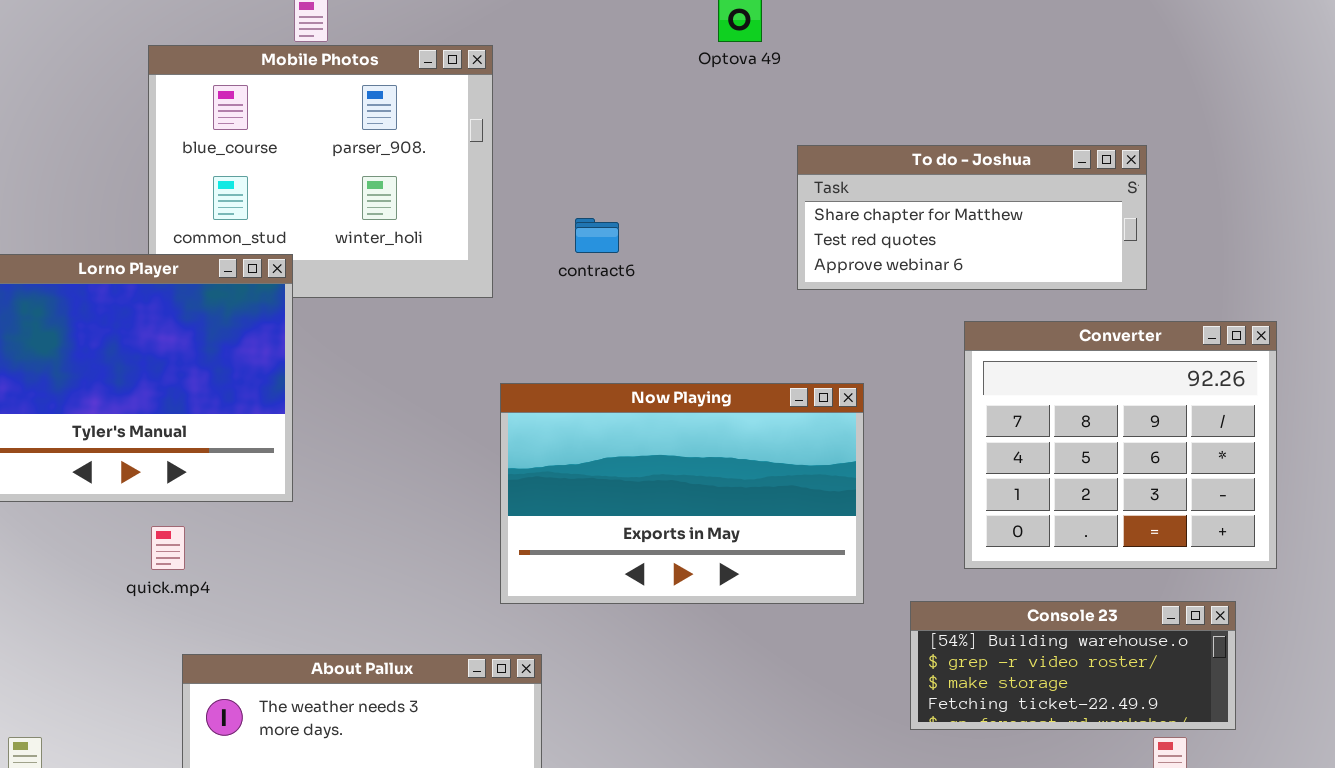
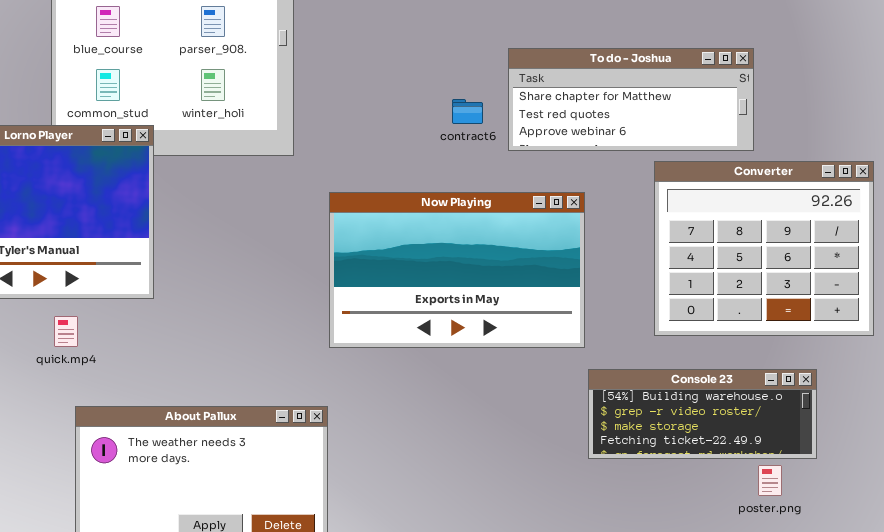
contract6: [575,218,619,253] -> [452,99,483,124], moved
Converter: [964,321,1277,569] -> [654,161,874,336], moved
Now Playing: [500,383,864,604] -> [329,192,585,348], moved

